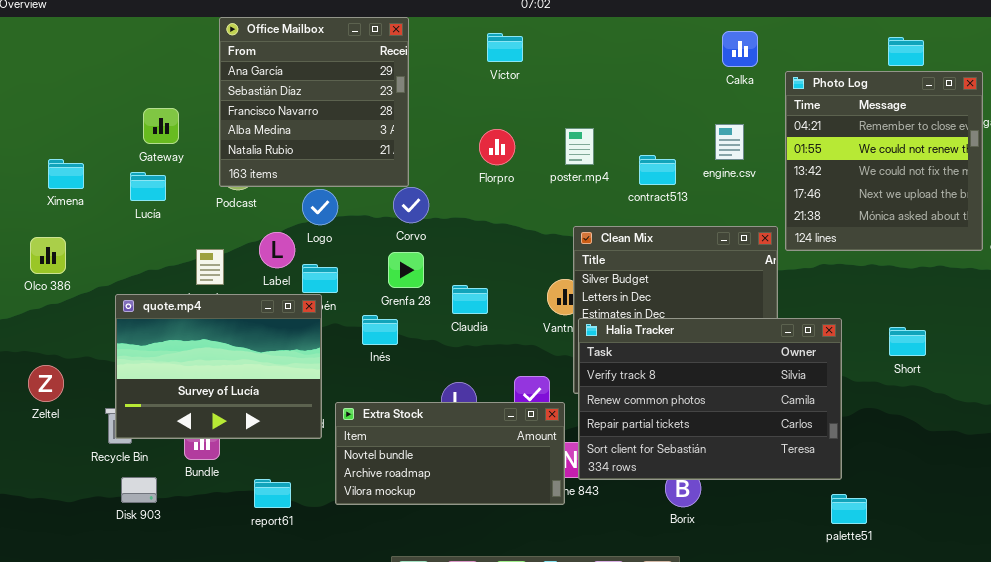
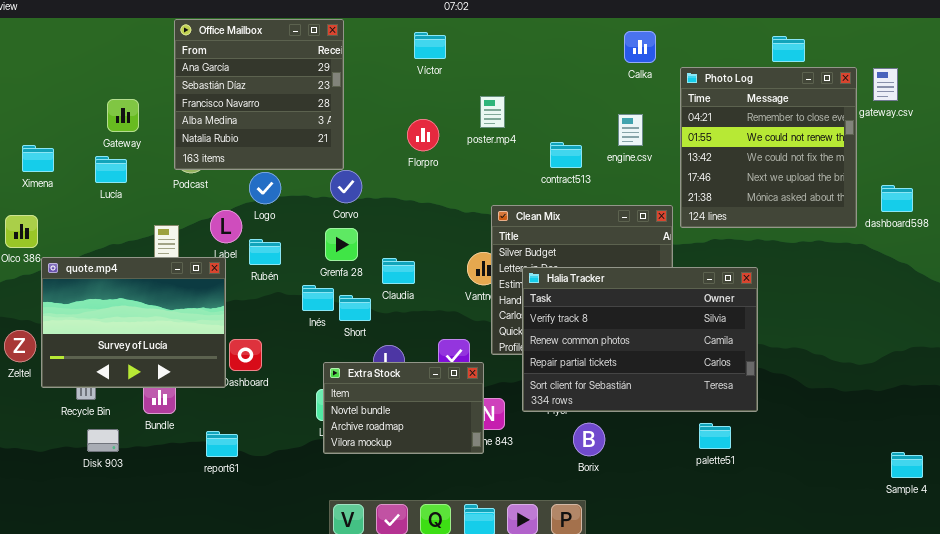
poster.mp4: [565,128,594,165] -> [480,96,505,128], moved
quote.mp4: [115,294,322,439] -> [41,257,226,388], moved
Halia Tracker: [578,318,842,480] -> [522,267,758,412], moved
Short: [889,327,926,356] -> [339,295,371,321], moved
Extra Stock: [335,402,565,505] -> [323,362,484,454], resized
palette51: [831,494,867,524] -> [699,423,731,449], moved

